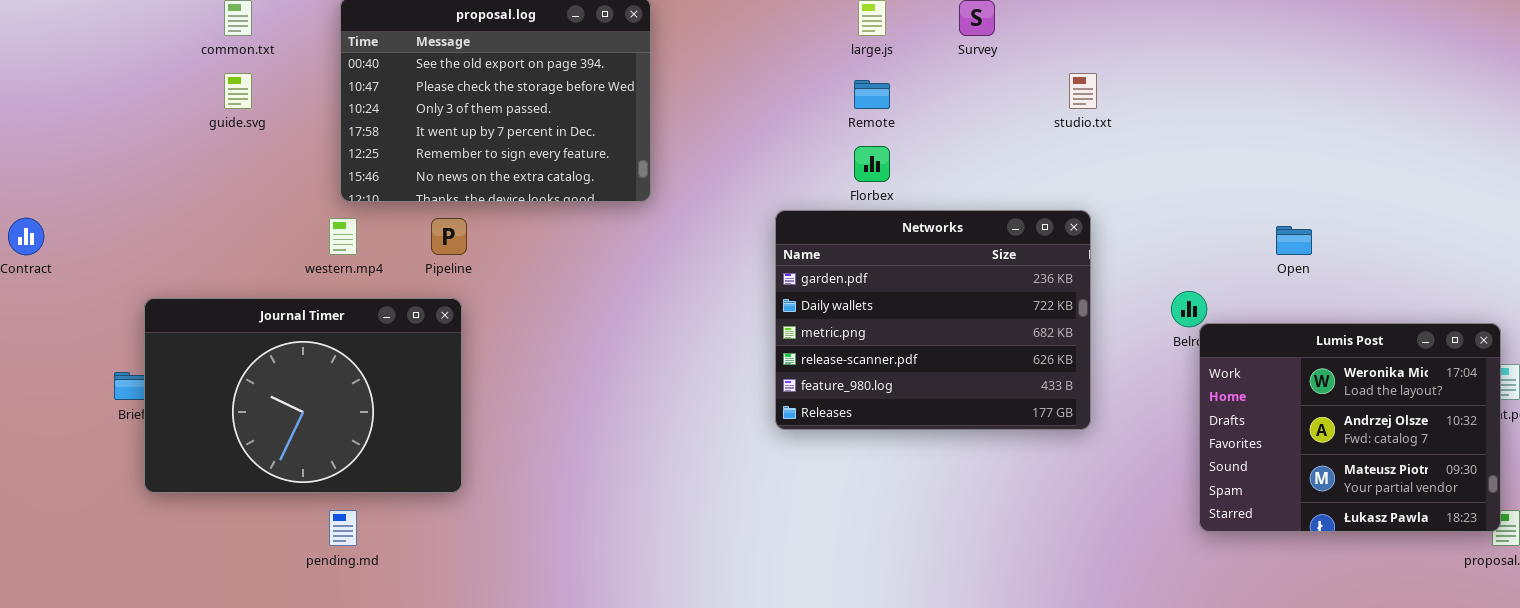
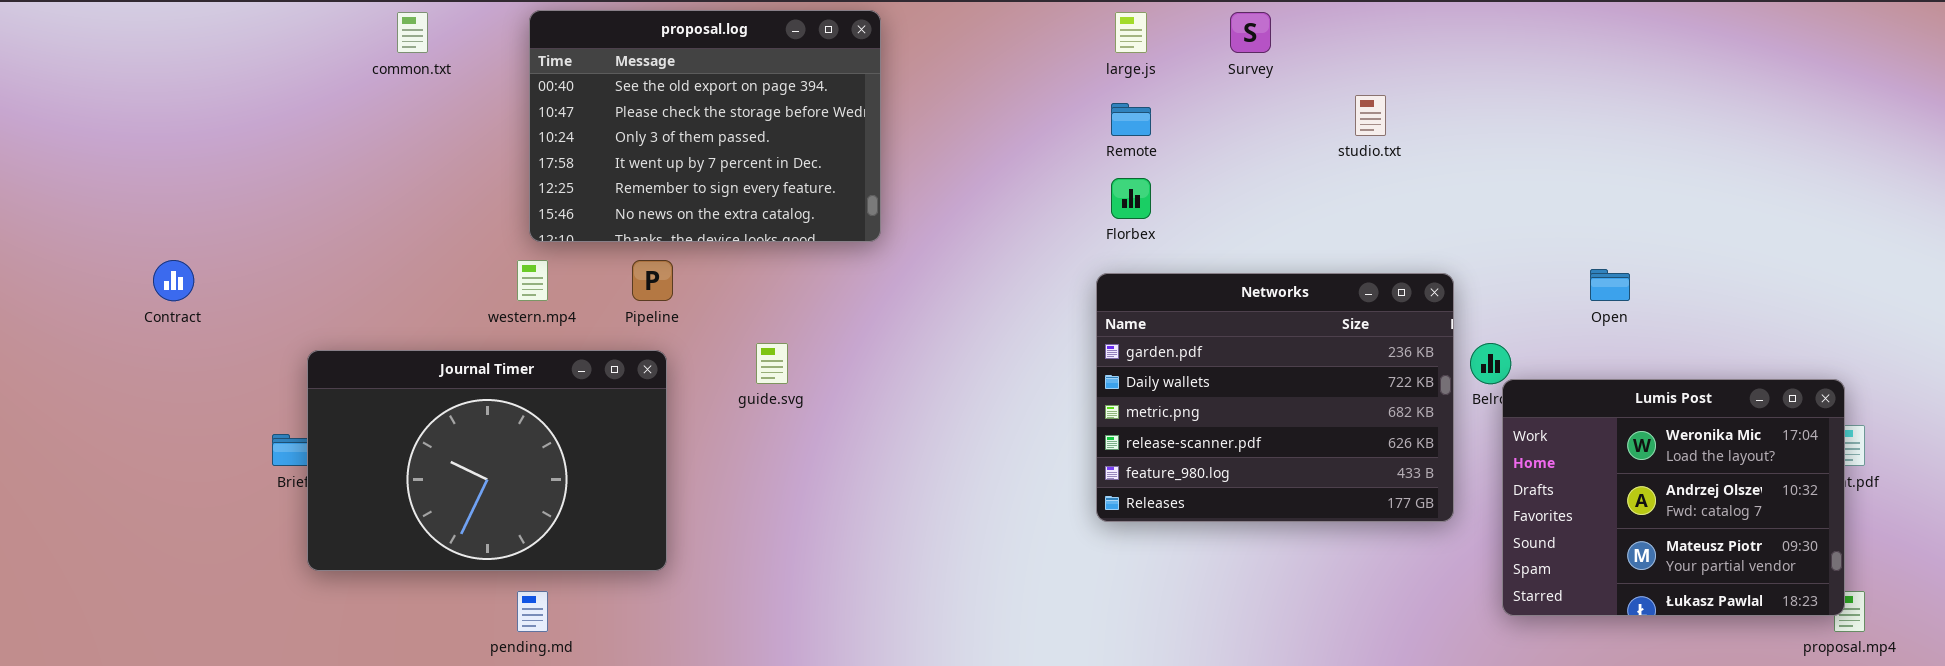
guide.svg: [224,73,252,109] -> [756,343,788,384], moved
Networks: [775,210,1091,430] -> [1096,273,1454,522], moved

